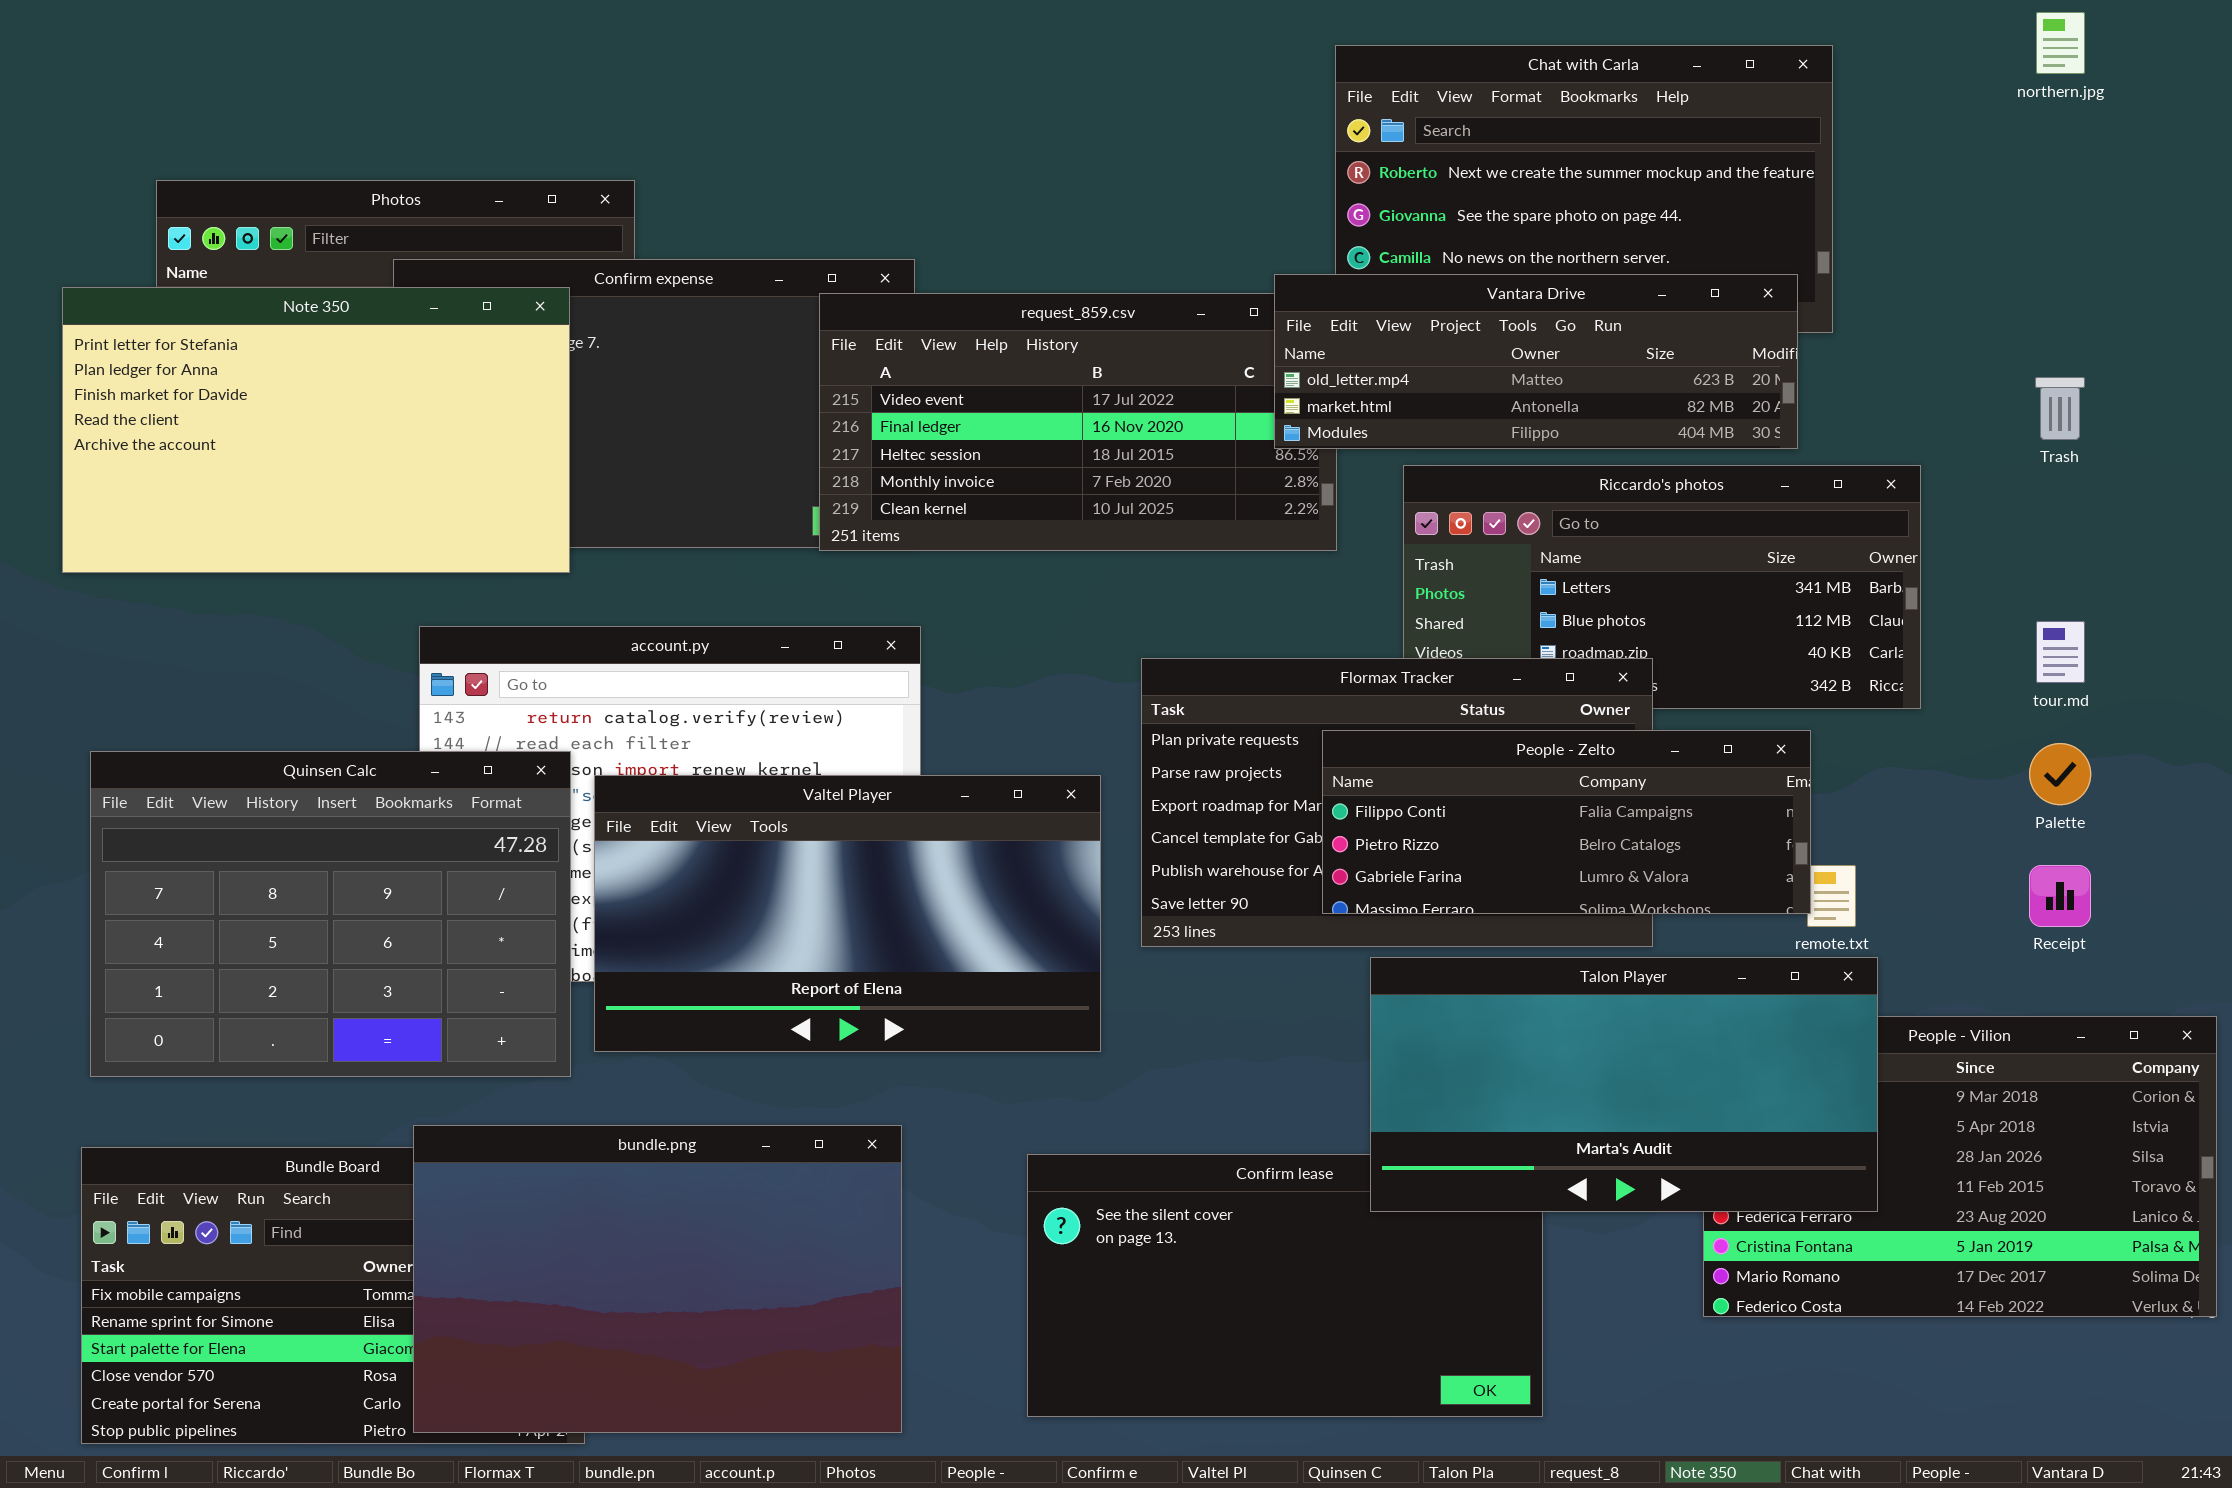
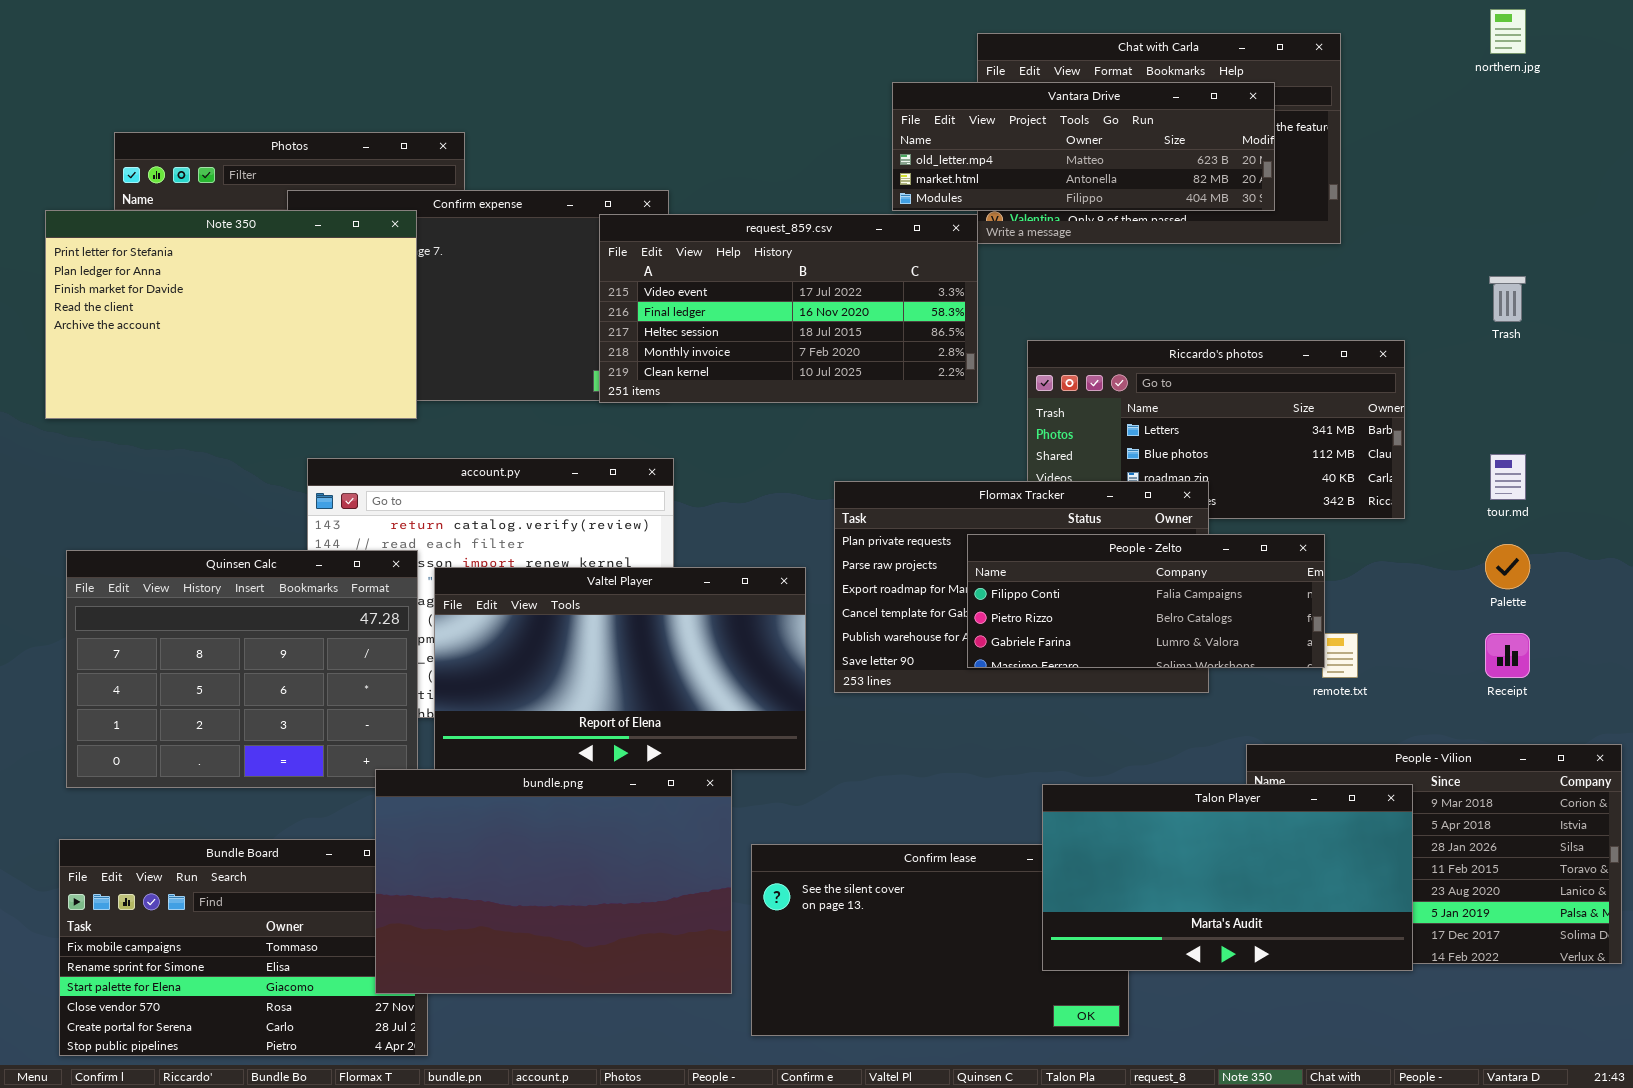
Vantara Drive: [1274,274,1798,449] -> [892,82,1275,211], moved
Talon Player: [1370,957,1878,1212] -> [1042,784,1413,971], moved
bundle.png: [413,1125,902,1433] -> [375,769,732,994], moved

